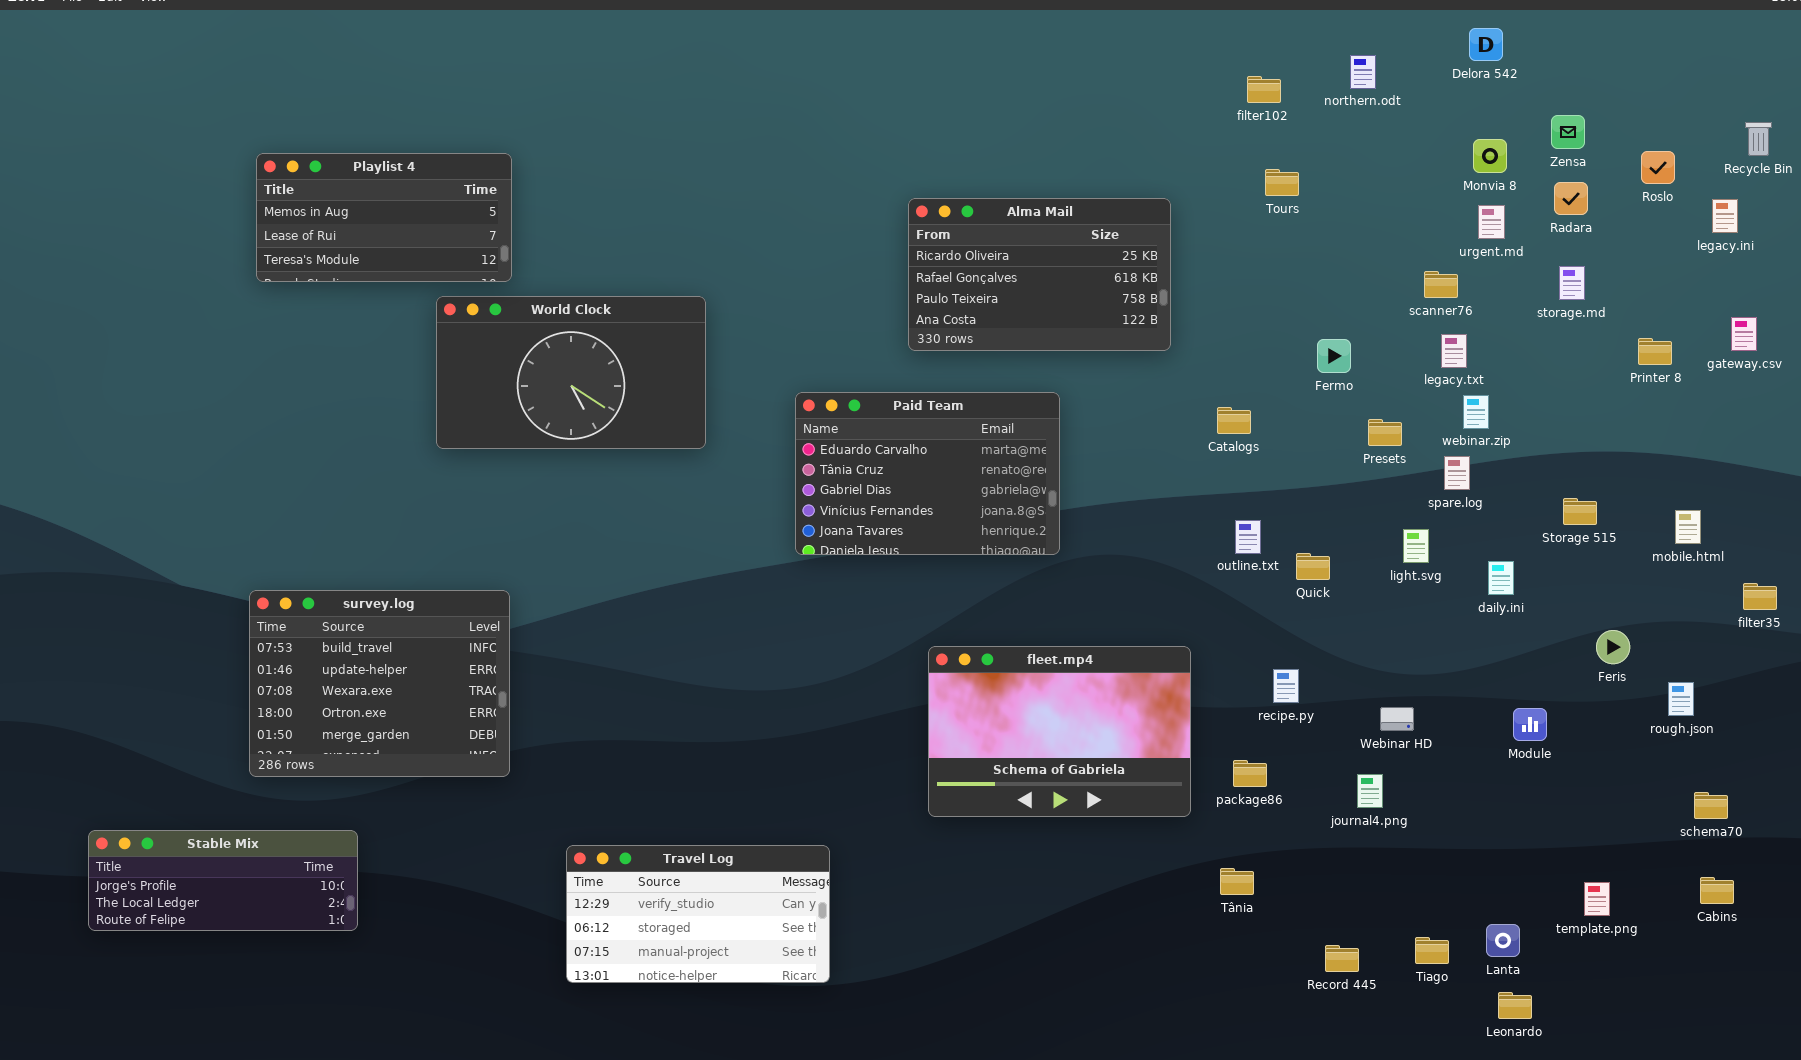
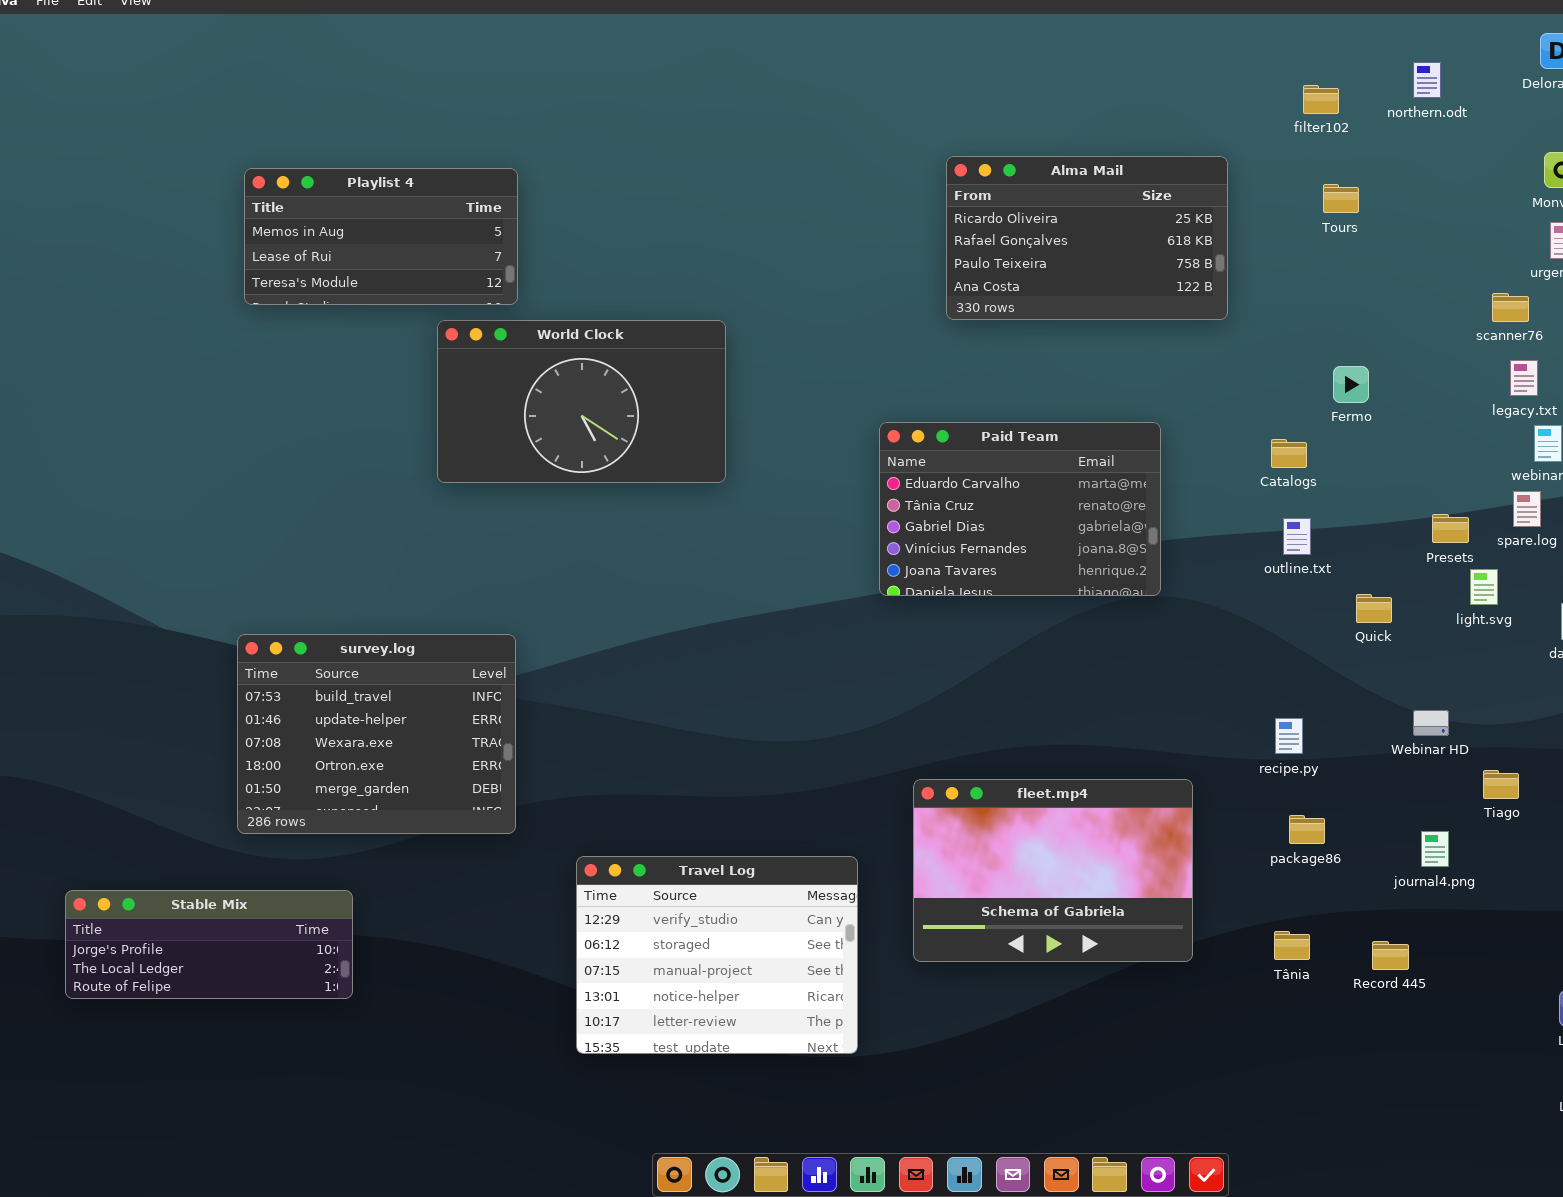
Alma Mail: [908,198,1171,351] -> [946,156,1228,320], moved
Fermo: [1317,339,1351,373] -> [1333,366,1369,403], moved
Paid Team: [795,392,1060,555] -> [879,422,1161,596], moved
Presets: [1368,419,1402,446] -> [1432,514,1469,543], moved
outline.txt: [1235,520,1261,554] -> [1283,518,1311,555], moved
fleet.mp4: [928,646,1191,817] -> [913,779,1193,962], moved
recipe.py: [1273,669,1299,703] -> [1275,718,1303,754], moved
Webinar HD: [1380,707,1414,731] -> [1413,710,1449,736], moved
Travel Log: [566,845,830,983] -> [576,856,858,1054], resized
Tiago: [1415,937,1449,964] -> [1483,770,1519,799], moved
Record 445: [1325,945,1359,972] -> [1372,941,1409,970], moved

